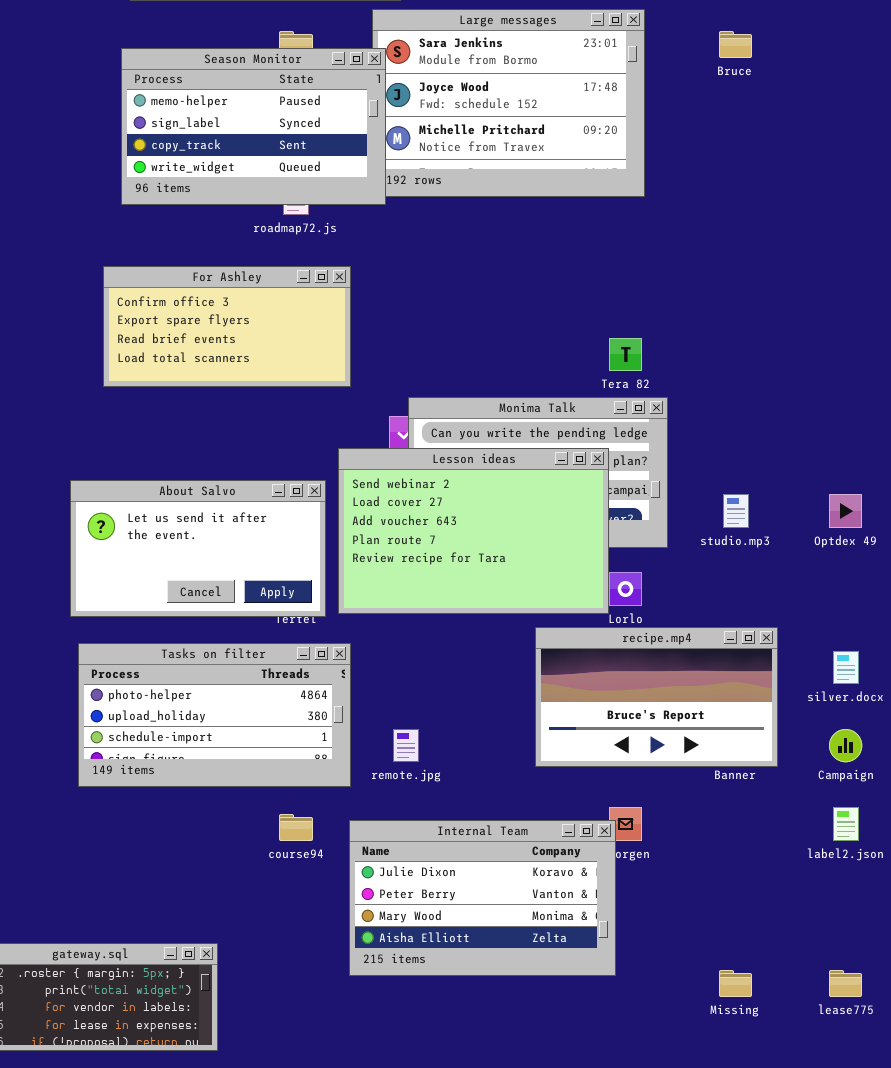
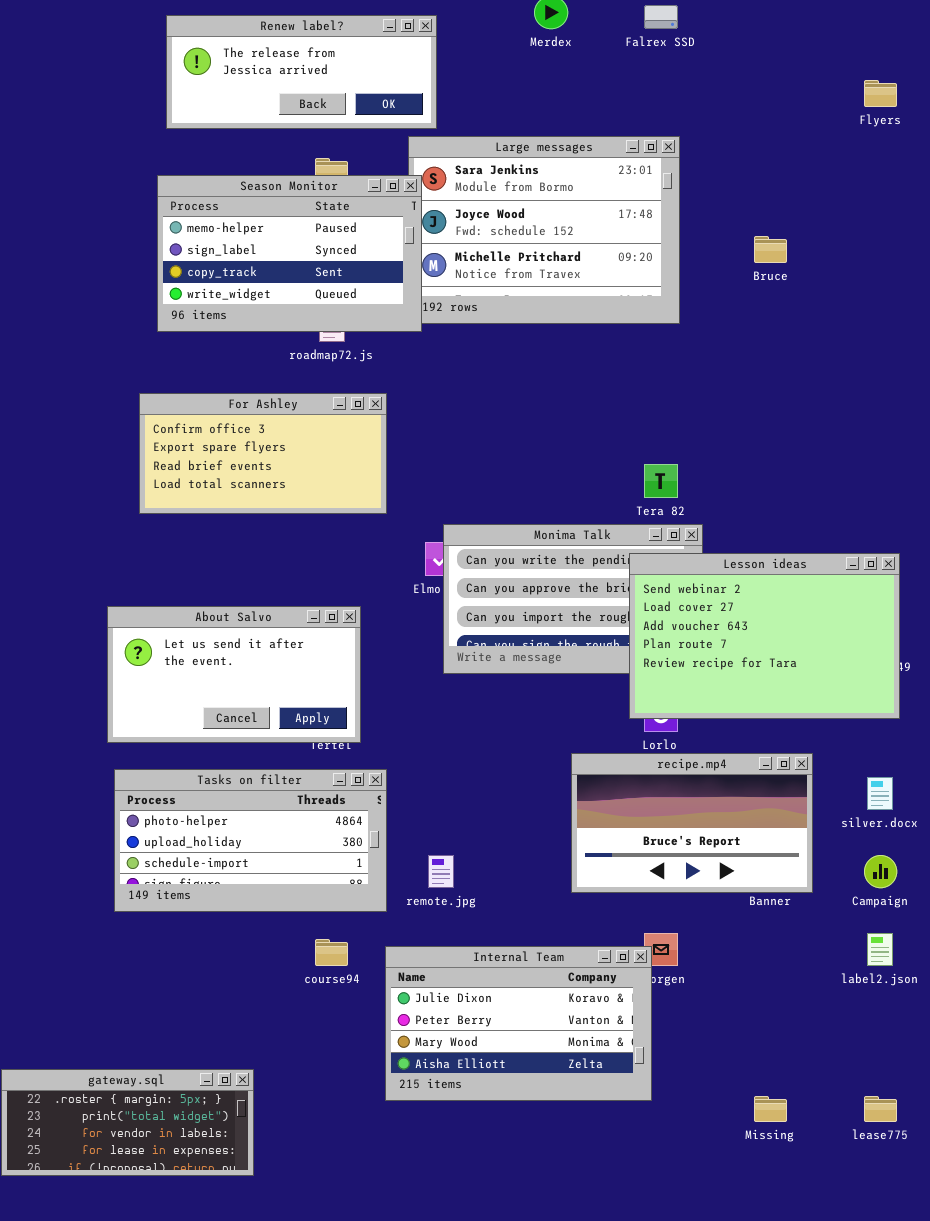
Bruce: [719,31,752,58] -> [754,236,787,263], moved
Lesson ideas: [338,448,609,614] -> [629,553,900,719], moved

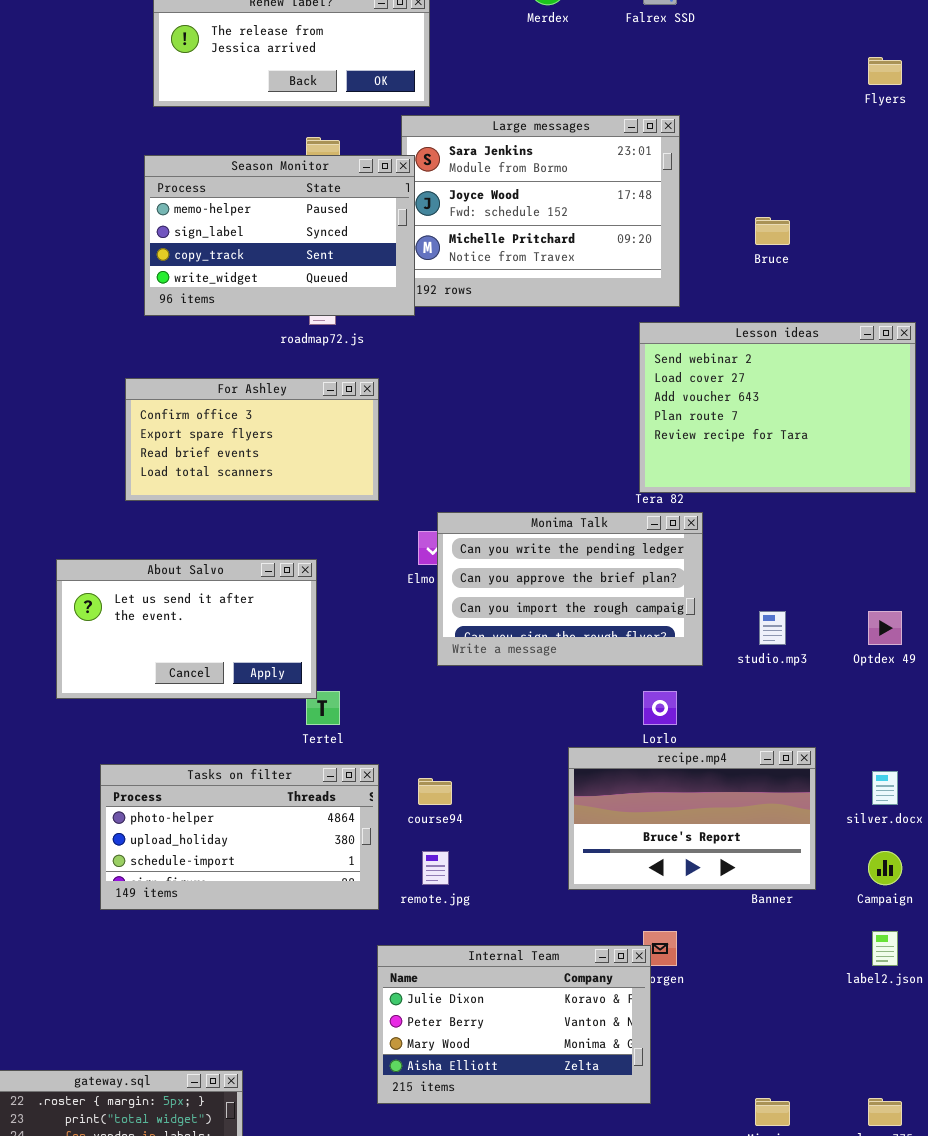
Lesson ideas: [629,553,900,719] -> [639,322,916,493], moved
About Salvo: [107,606,361,743] -> [56,559,317,699], moved
course94: [315,939,348,966] -> [418,778,452,805], moved

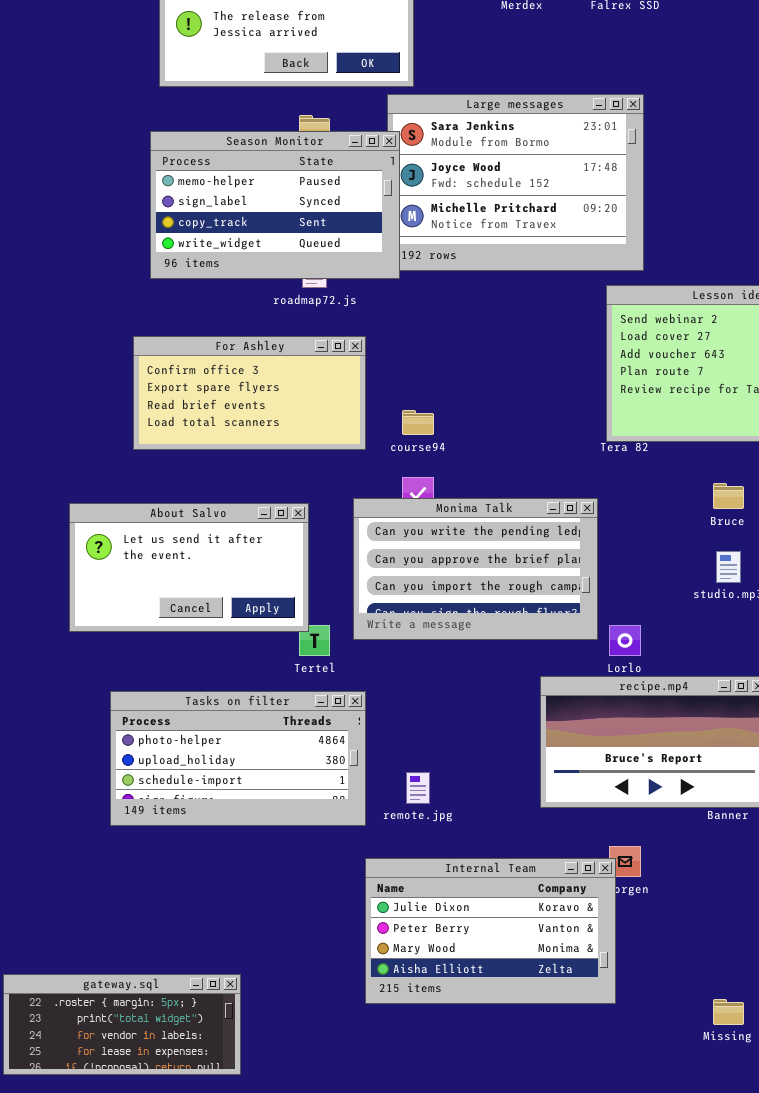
Bruce: [755,217,790,245] -> [713,483,744,509], moved
Monima Talk: [437,512,703,666] -> [353,498,598,640], moved
course94: [418,778,452,805] -> [402,410,434,435], moved

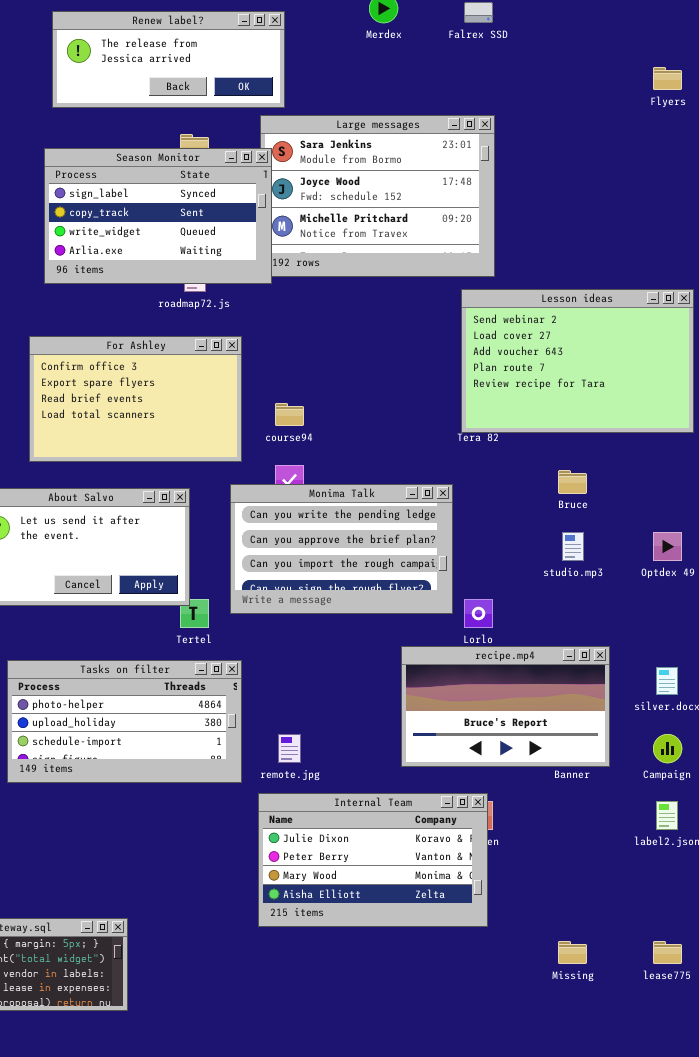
Season Monitor: [150,131,400,279] -> [44,148,272,284], scrolled down 1 row
For Ashley: [133,336,366,450] -> [29,336,242,462], resized
Internal Team: [365,858,616,1004] -> [258,793,488,927], moved

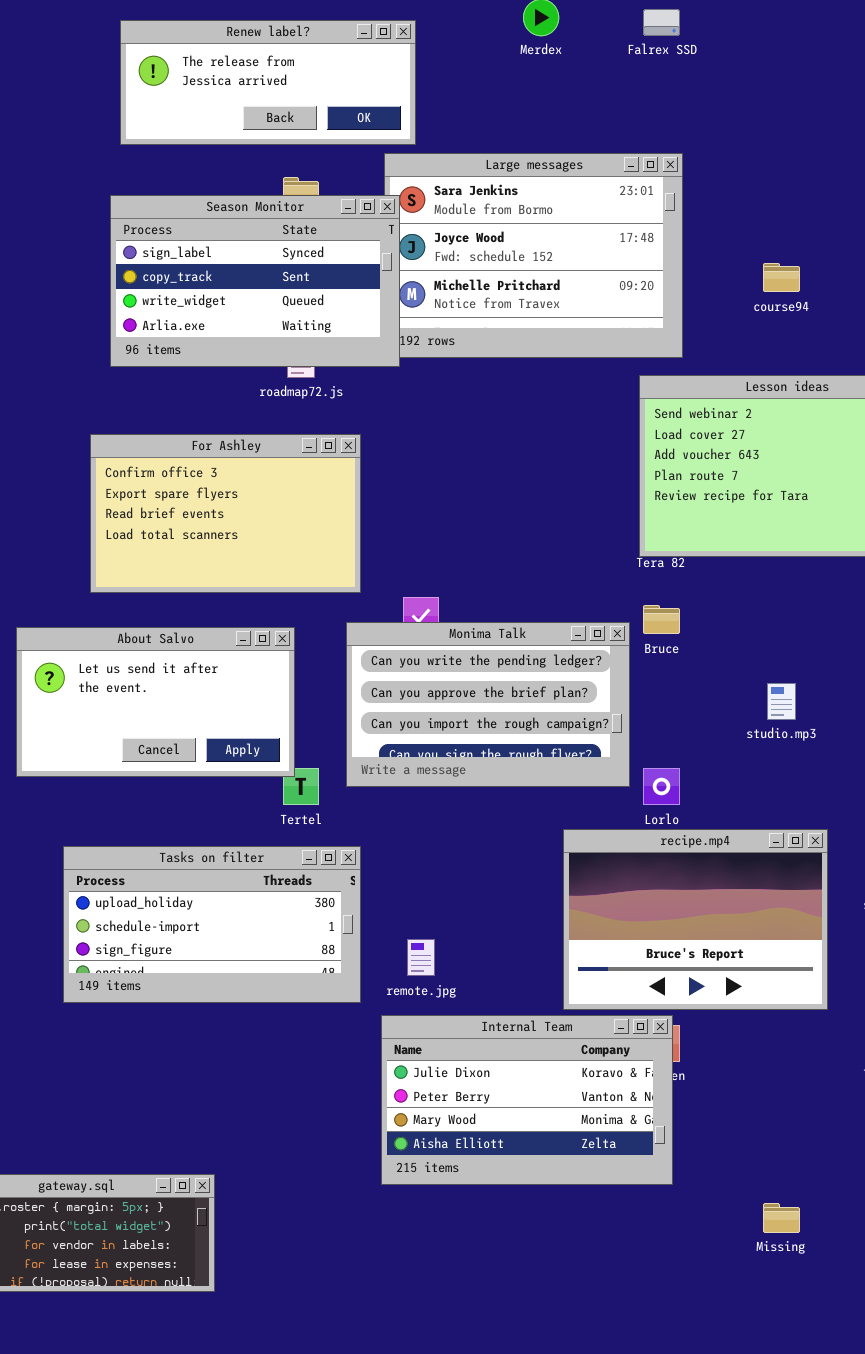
course94: [275,403,304,426] -> [763,263,800,292], moved
Bruce: [558,470,587,494] -> [643,605,680,634], moved
recipe.mp4: [401,646,610,767] -> [563,829,828,1010], resized
Tasks on filter: [7,660,242,783] -> [63,846,361,1003], scrolled down 1 row

